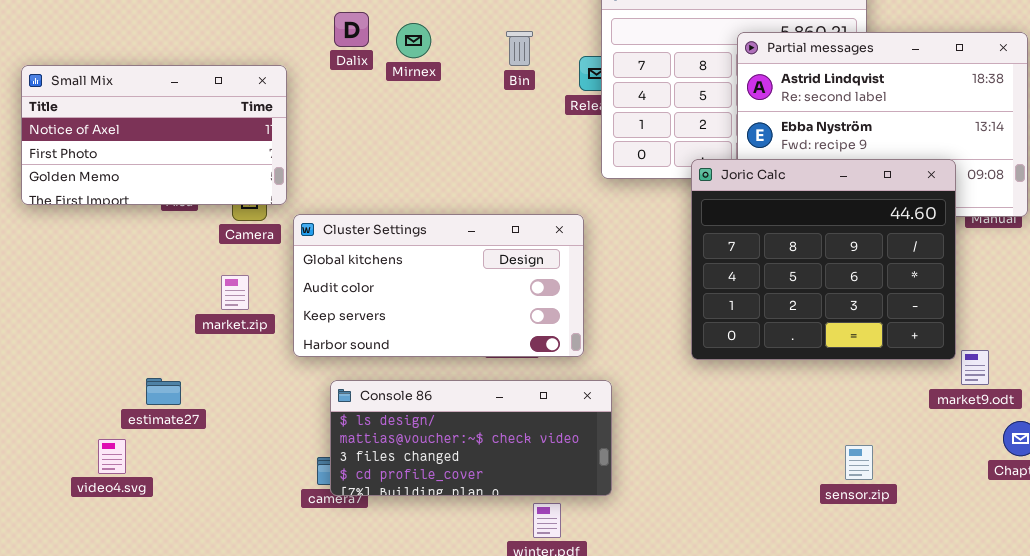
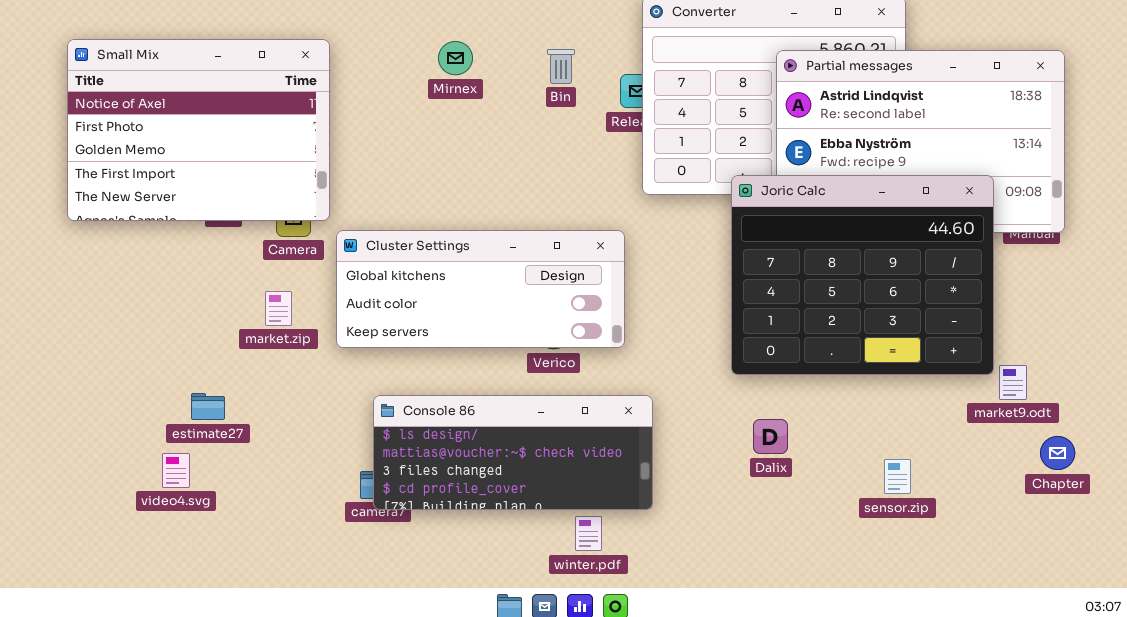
Dalix: [334,12,369,47] -> [753,419,788,454], moved
Small Mix: [21,65,287,205] -> [67,39,330,221], resized
Cluster Settings: [293,214,584,357] -> [336,230,625,348], resized
video4.svg: [98,439,126,474] -> [162,453,190,488], moved

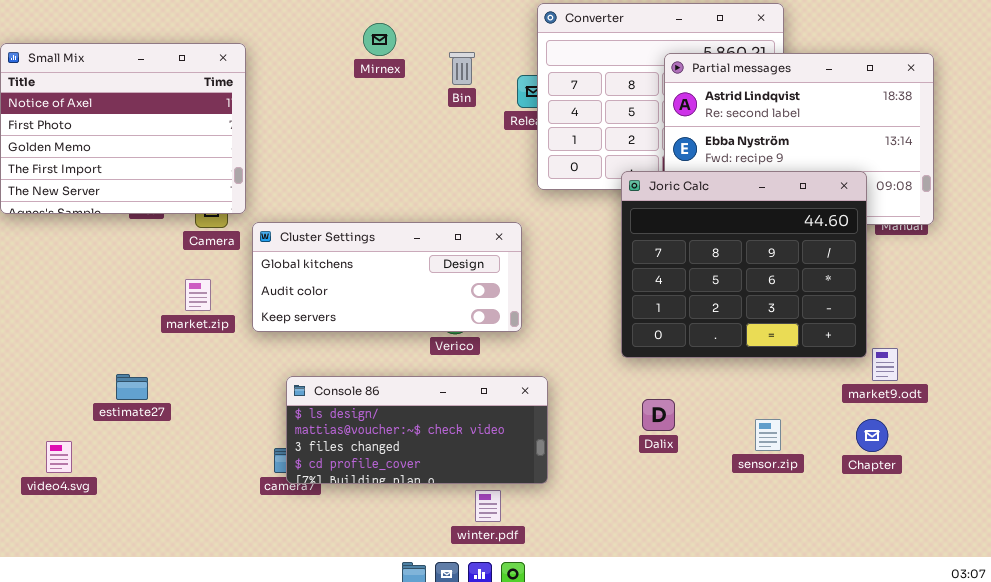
Mirnex: [438,41,473,75] -> [363,23,396,56], moved
Chapter: [1040,436,1075,470] -> [856,419,888,452], moved
video4.svg: [162,453,190,488] -> [46,441,72,473], moved
sensor.zip: [884,459,911,494] -> [755,419,781,451], moved

